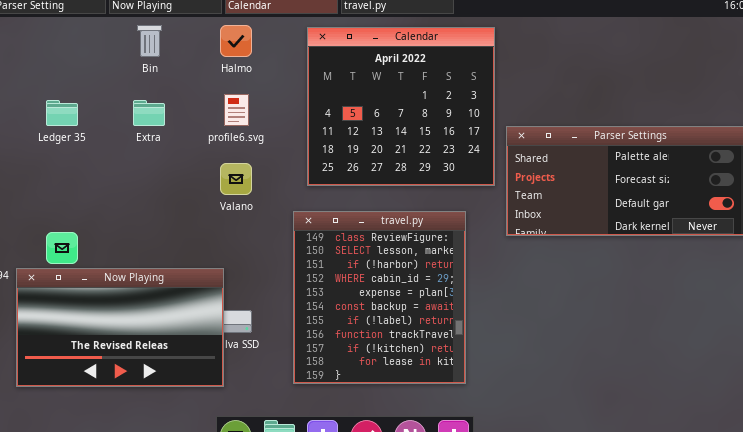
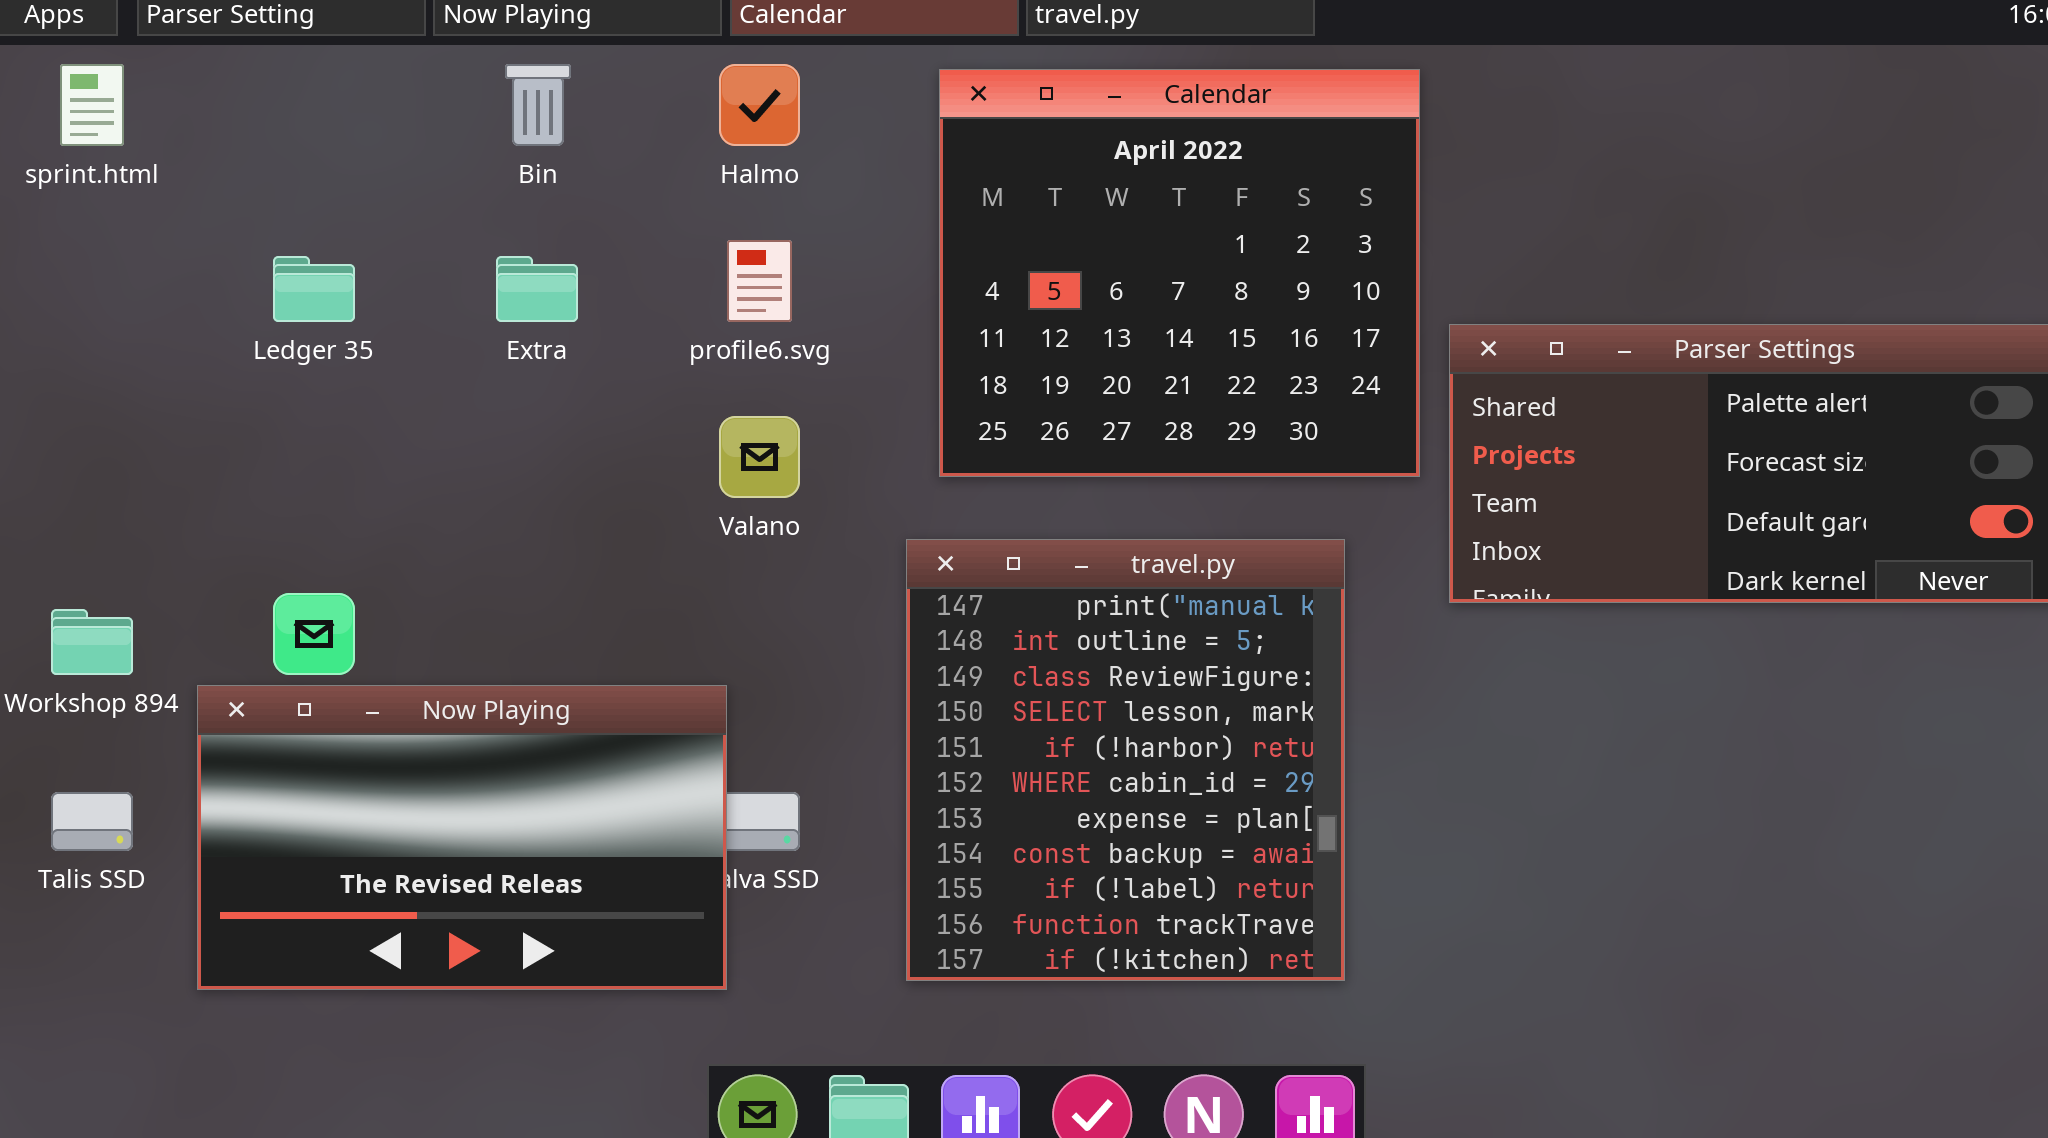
travel.py: [293,211,466,384] -> [906,539,1345,981], scrolled up 2 rows

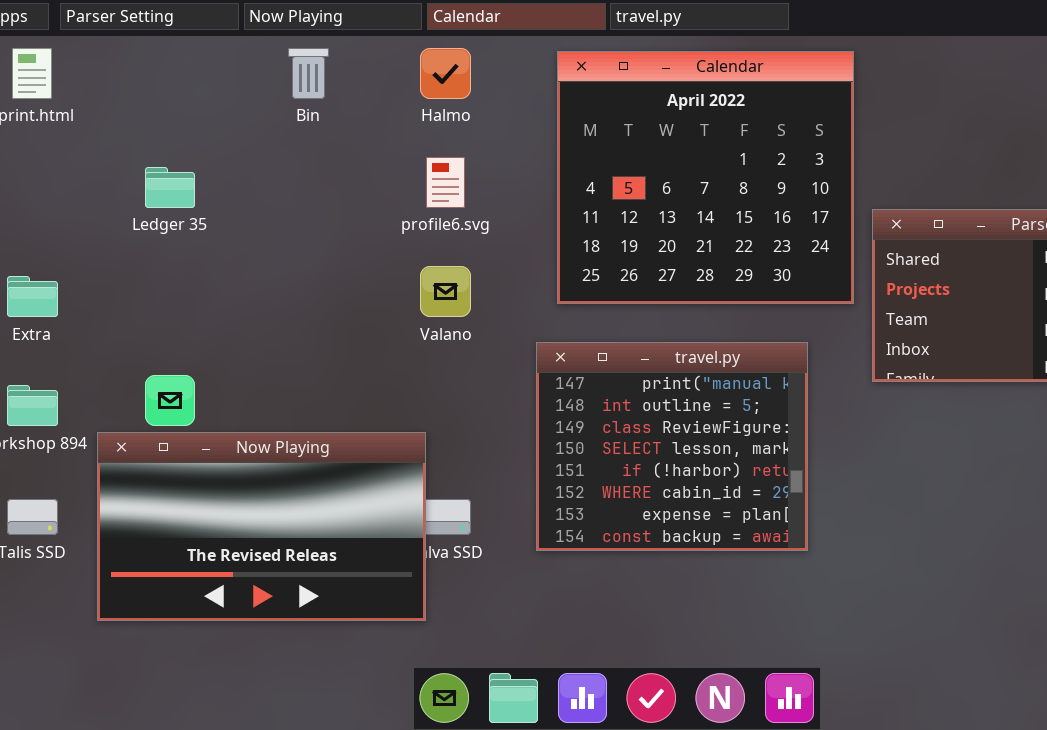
Extra: [496,256,578,322] -> [7,276,58,317], moved
travel.py: [906,539,1345,981] -> [536,342,808,551], resized

